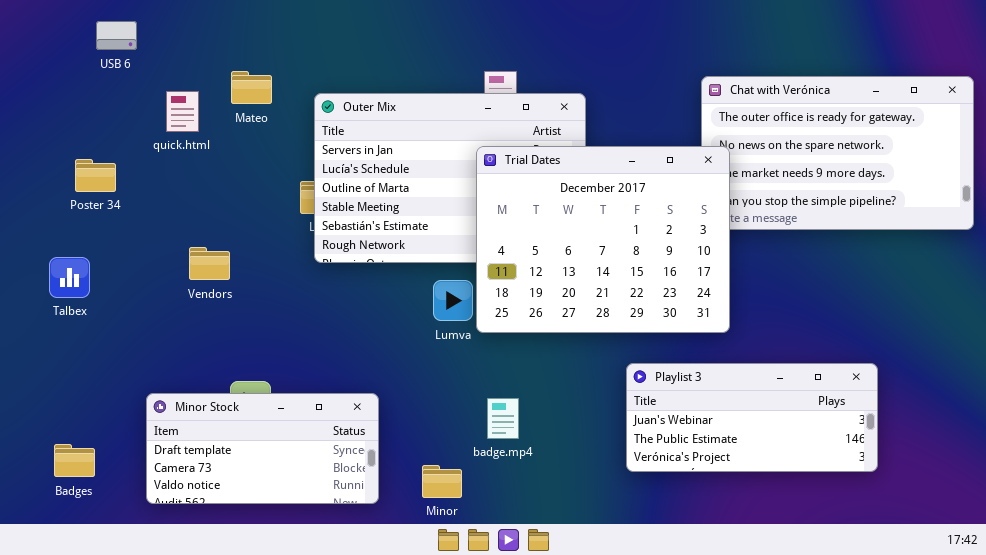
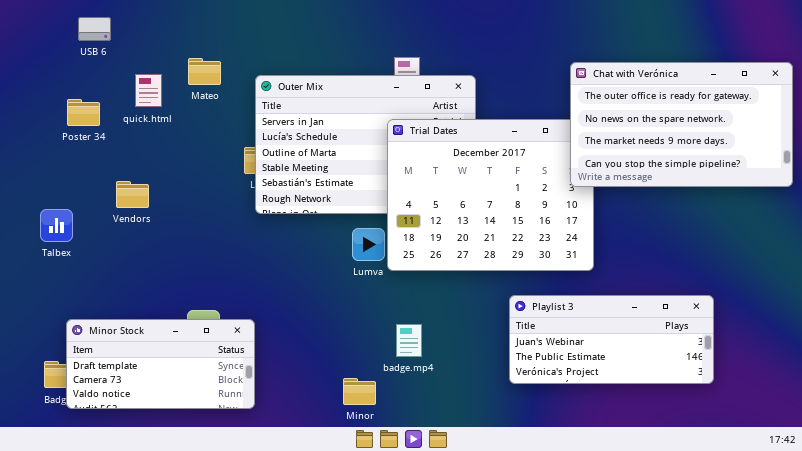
Chat with Verónica: [701,76,974,230] -> [570,62,793,187], raised
Poster 34: [75,159,116,192] -> [67,99,100,126], moved
Vendors: [189,247,230,280] -> [116,181,149,208], moved
Minor Stock: [146,393,379,504] -> [66,319,255,409], moved

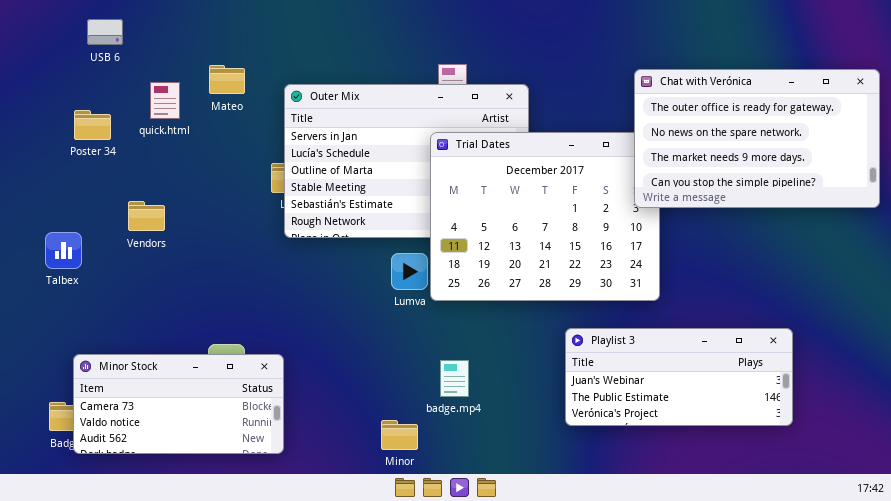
Minor Stock: [66,319,255,409] -> [73,354,284,454], scrolled down 1 row

